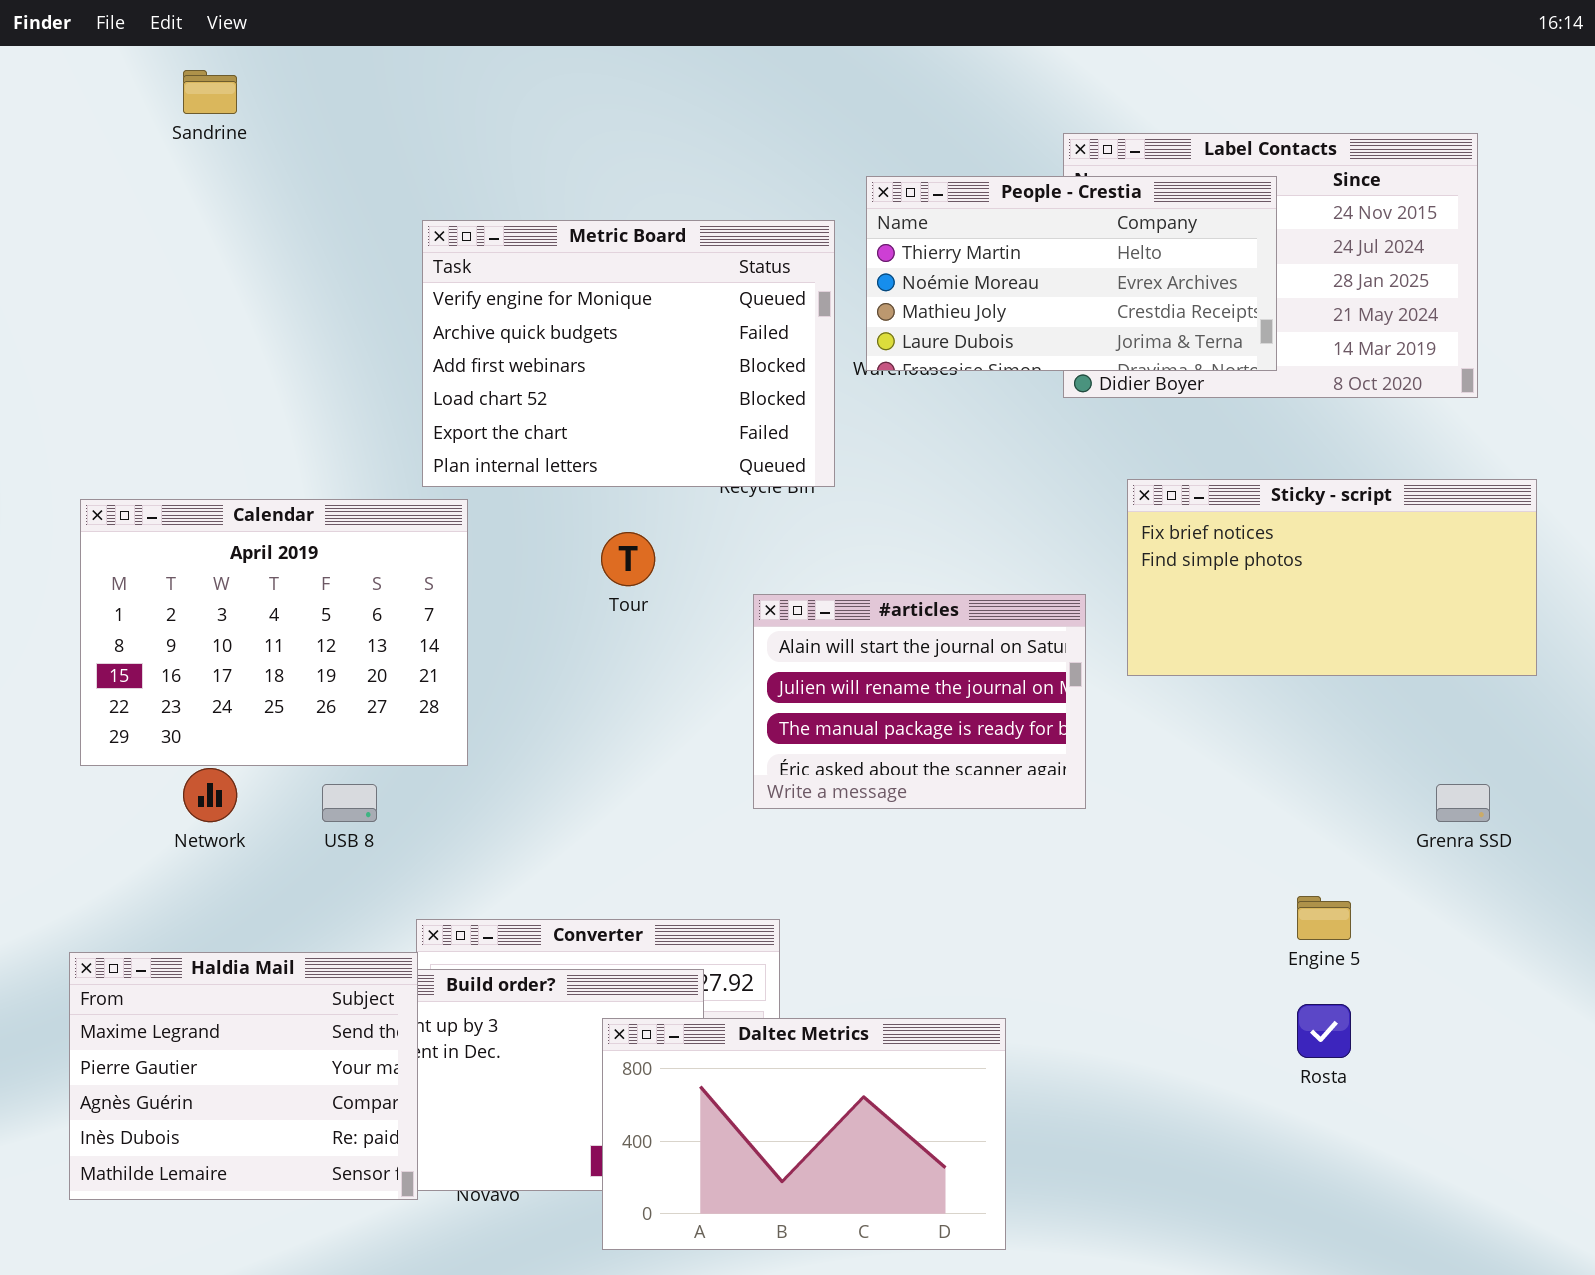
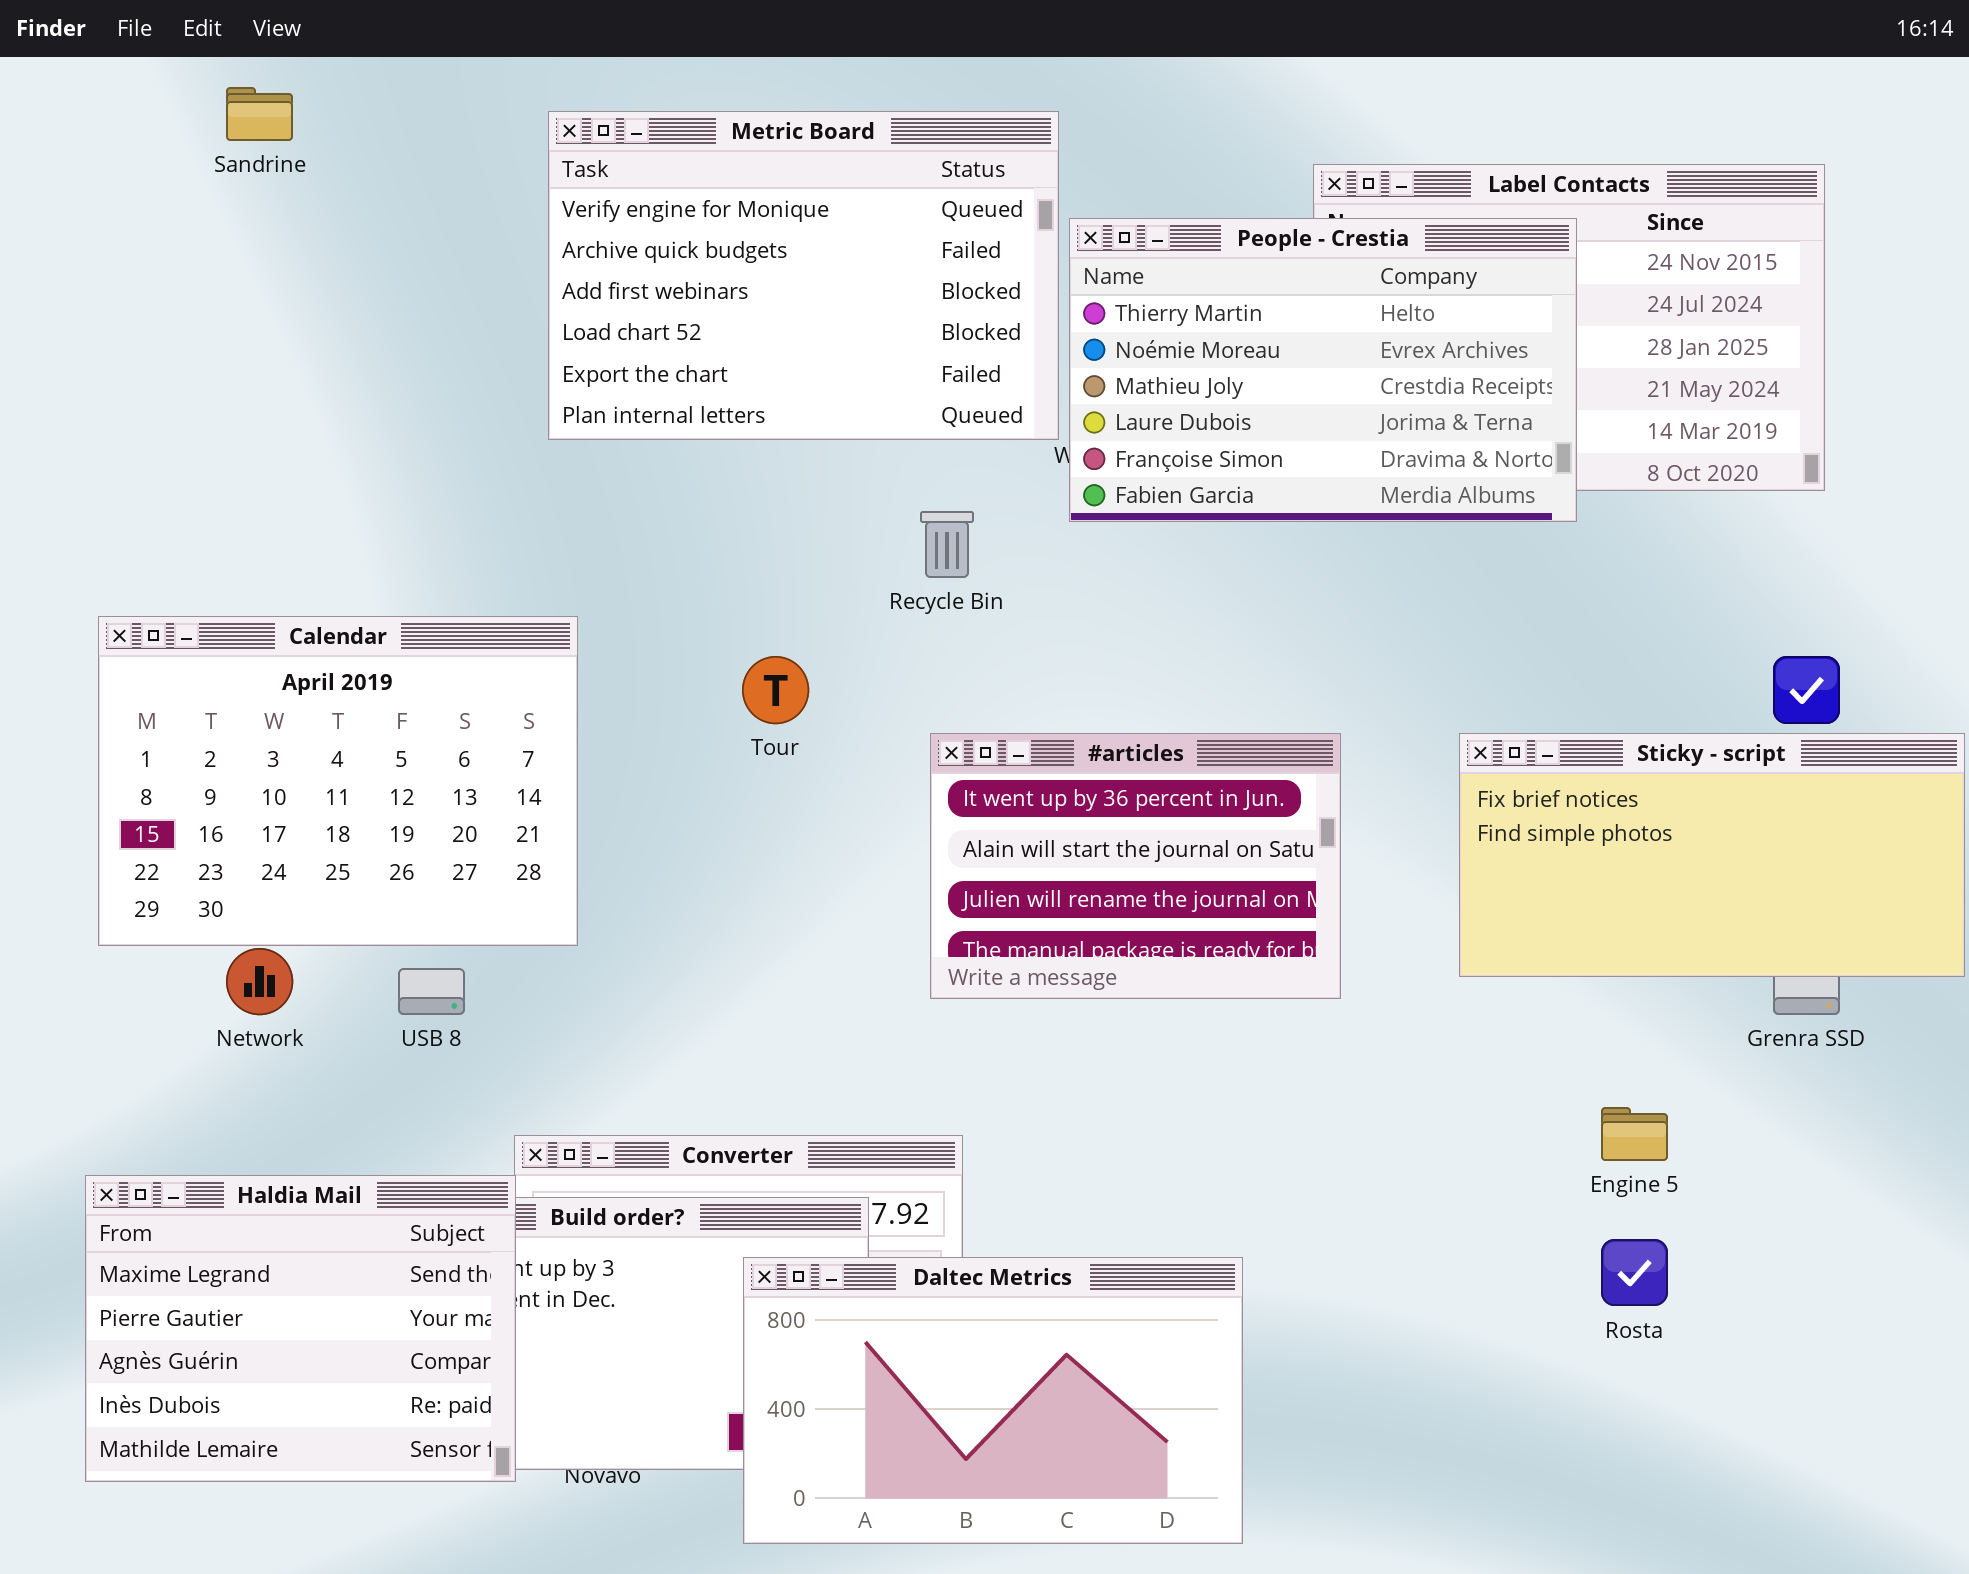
People - Crestia: [866,176,1277,371] -> [1069,218,1577,522], resized
Metric Board: [422,220,835,487] -> [548,111,1059,440], moved
Sticky - script: [1127,479,1537,676] -> [1459,733,1965,977], moved
#articles: [753,594,1086,809] -> [930,733,1341,999], scrolled up 1 row

